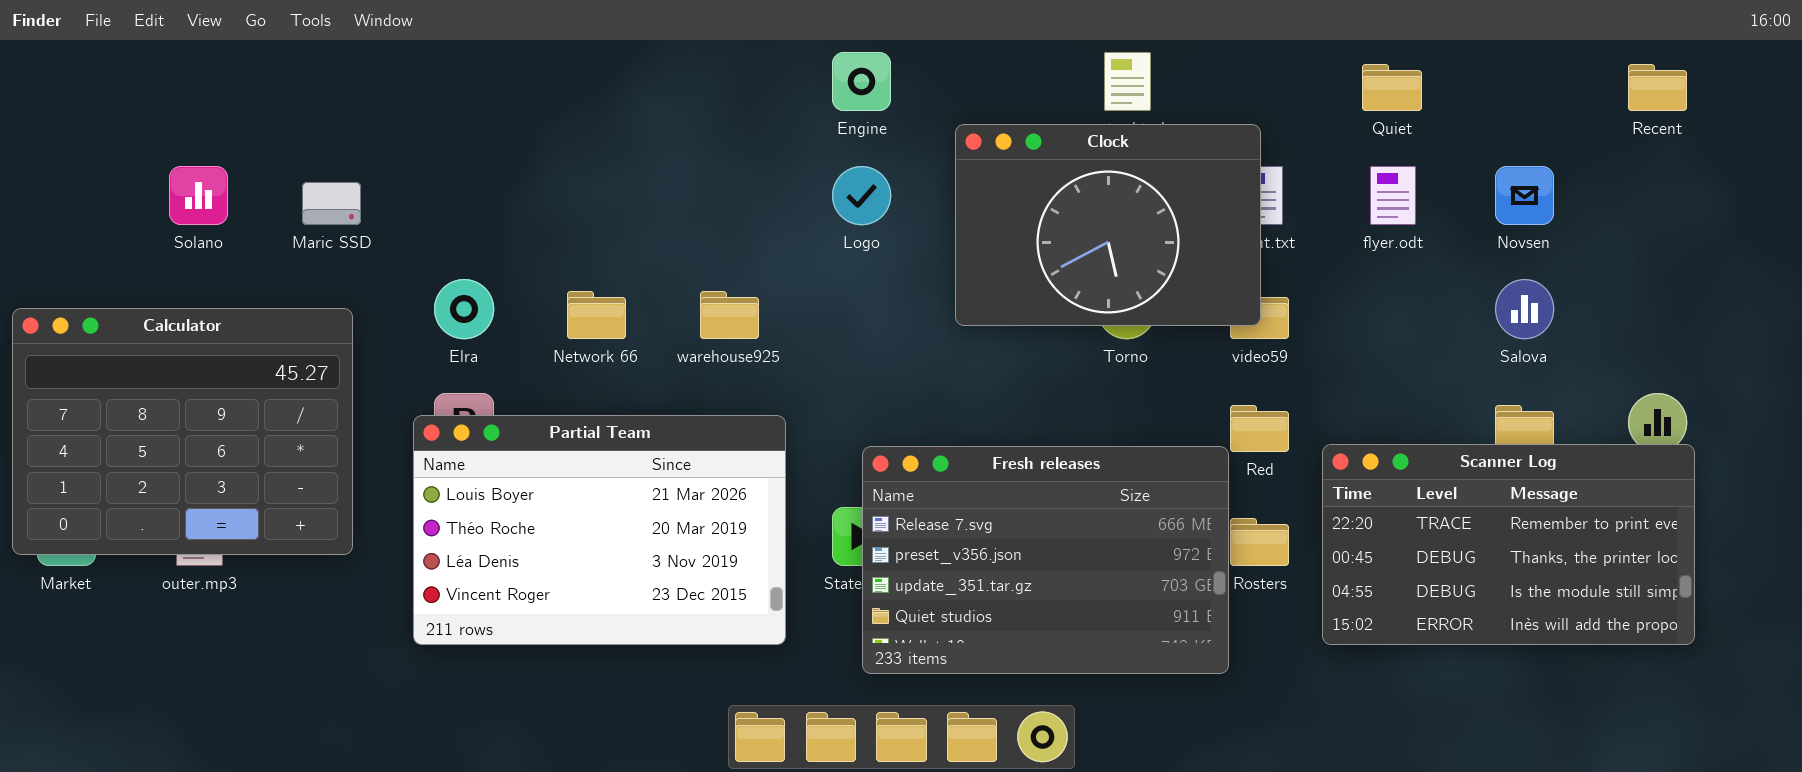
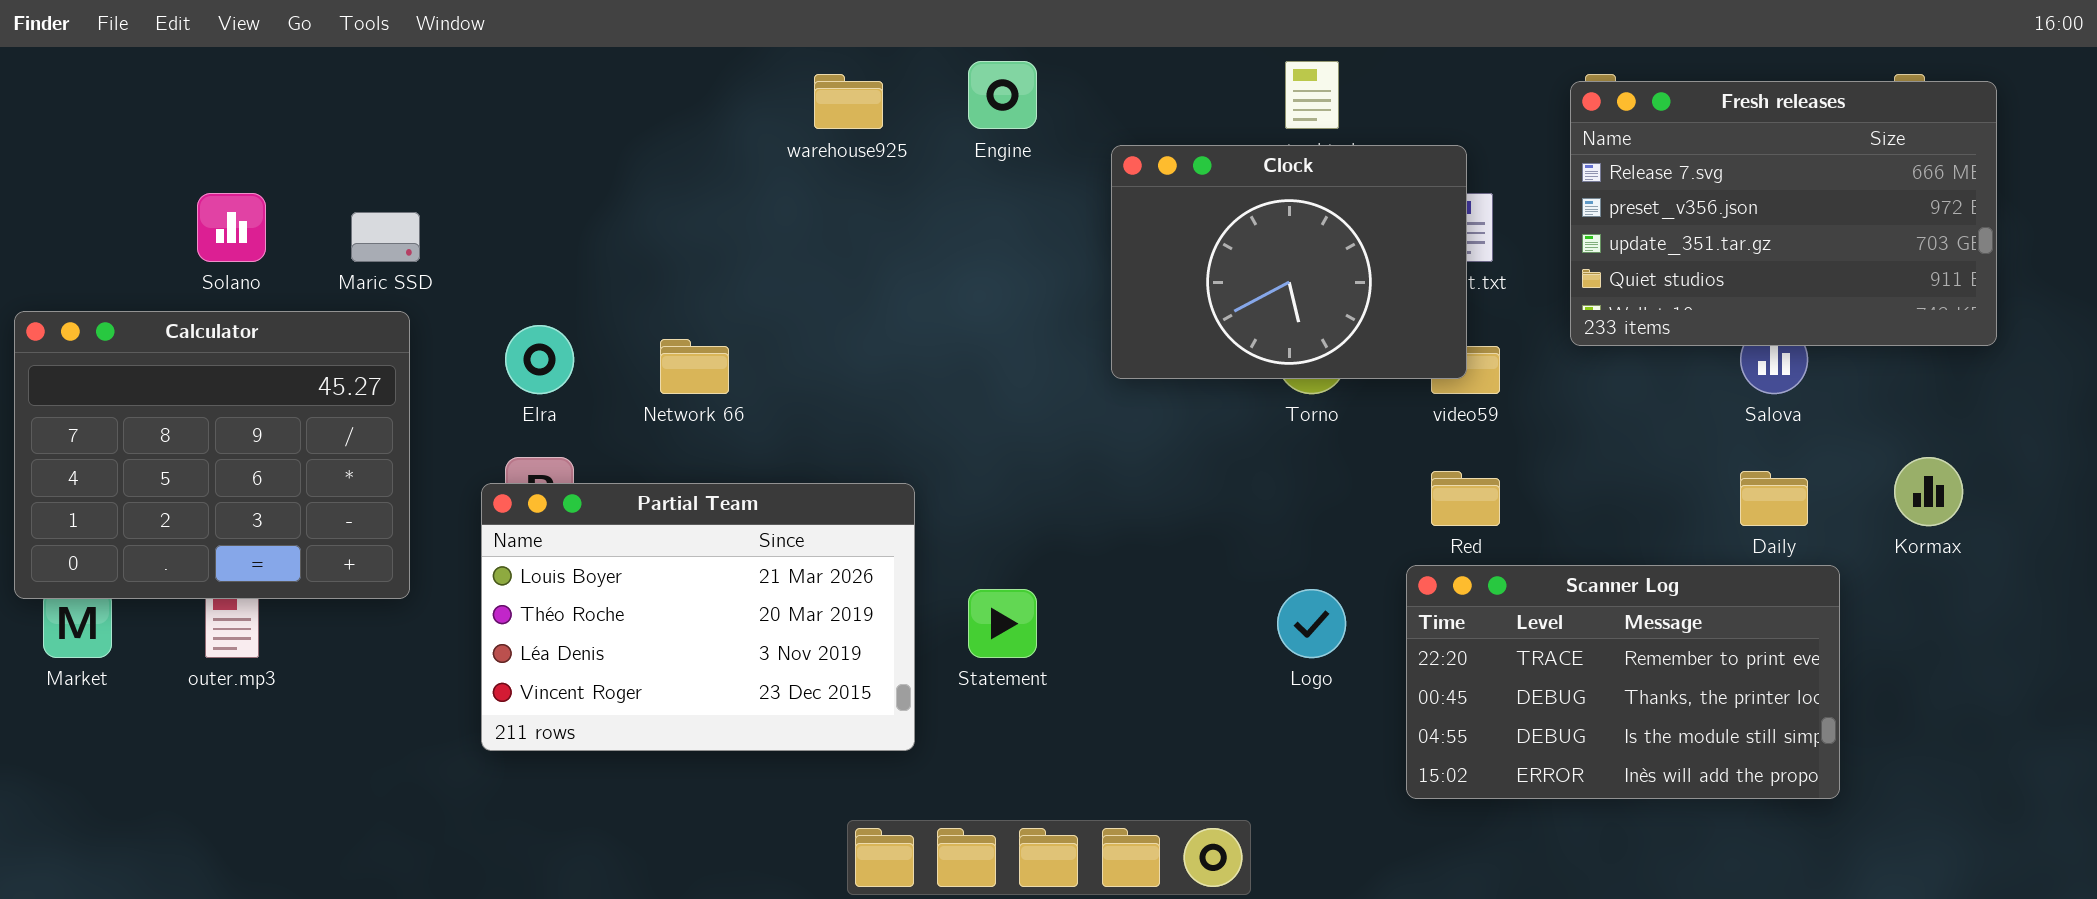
Logo: [832,166,891,225] -> [1277,589,1346,658], moved
warehouse925: [700,291,759,339] -> [814,74,883,129], moved
Calculator: [12,308,353,555] -> [14,311,410,599], moved
Scanner Log: [1322,444,1695,645] -> [1406,565,1840,799], moved
Fresh releases: [862,446,1229,674] -> [1570,81,1997,346], moved

